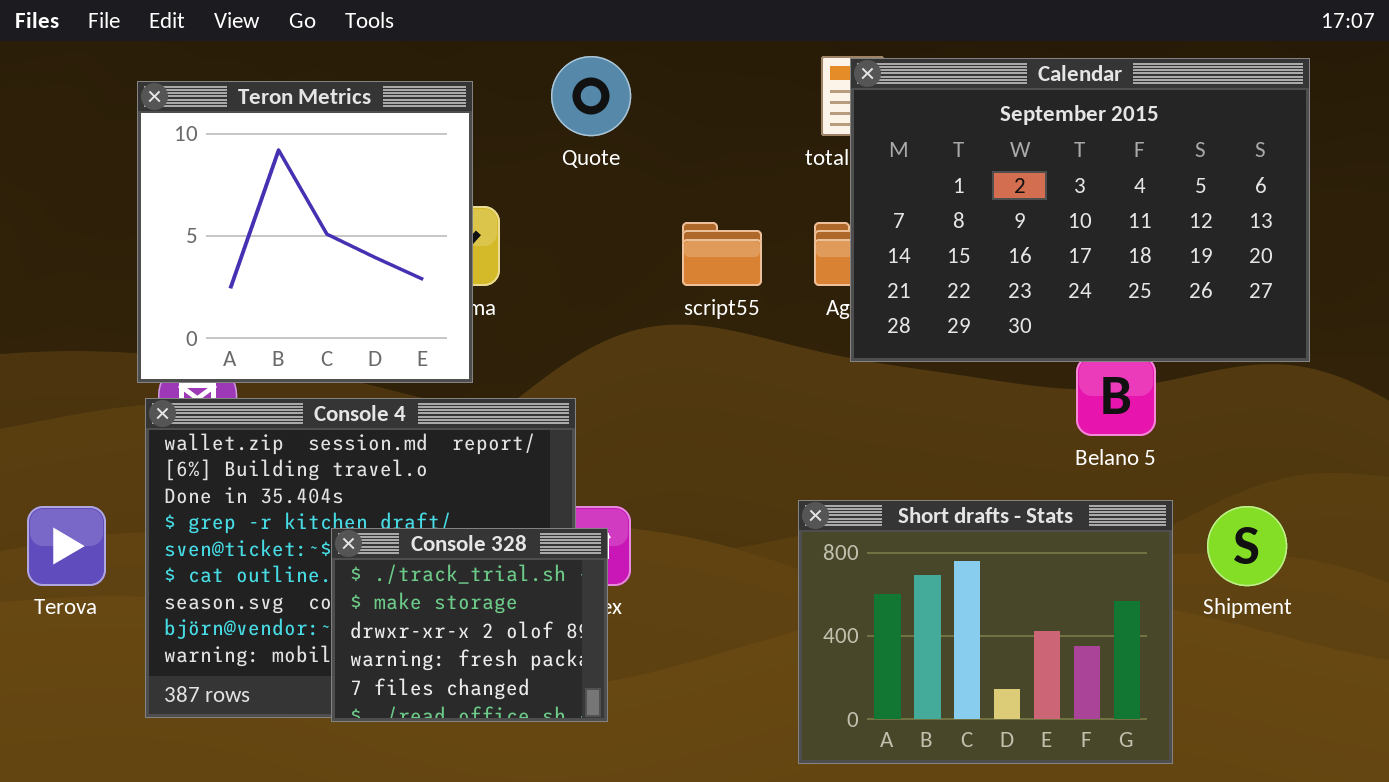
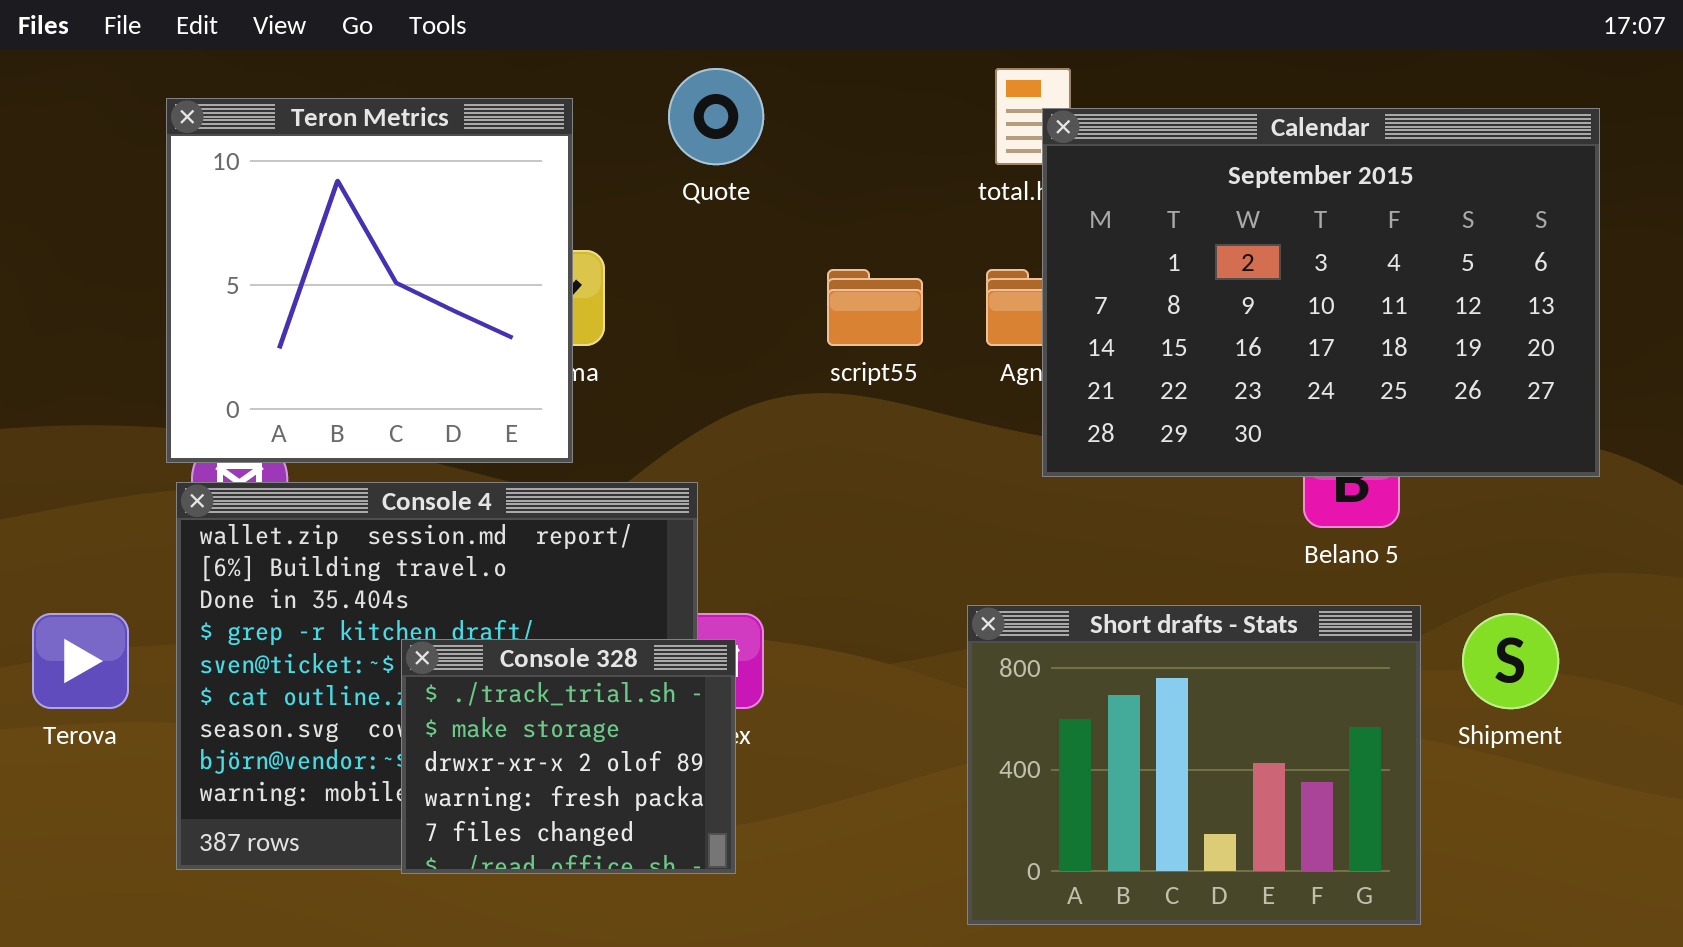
Calendar: [850,58,1310,362] -> [1042,108,1600,477], moved

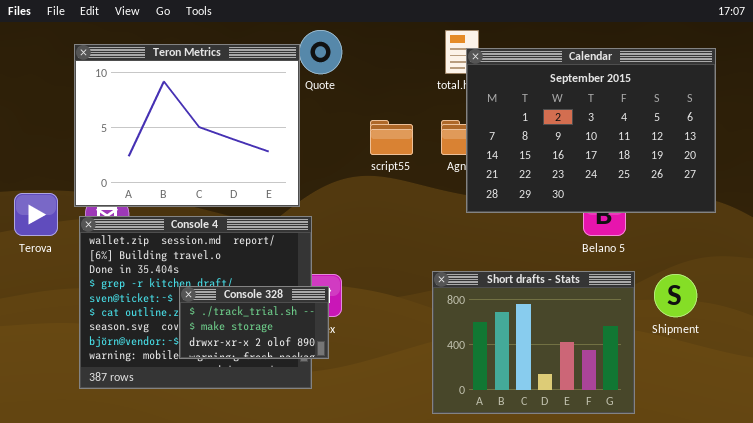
Teron Metrics: [166,98,573,463] -> [74,44,300,207], resized
Terova: [32,613,129,709] -> [14,193,58,236], moved
Console 328: [401,639,736,874] -> [179,286,329,359], resized

